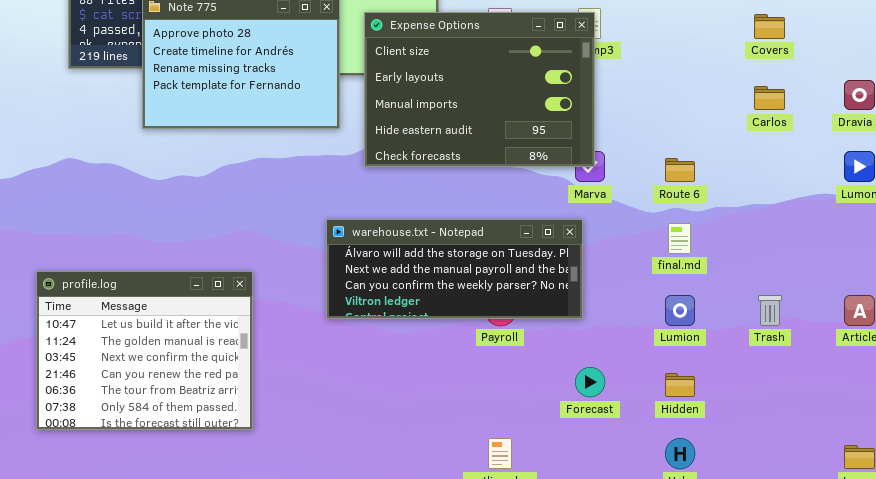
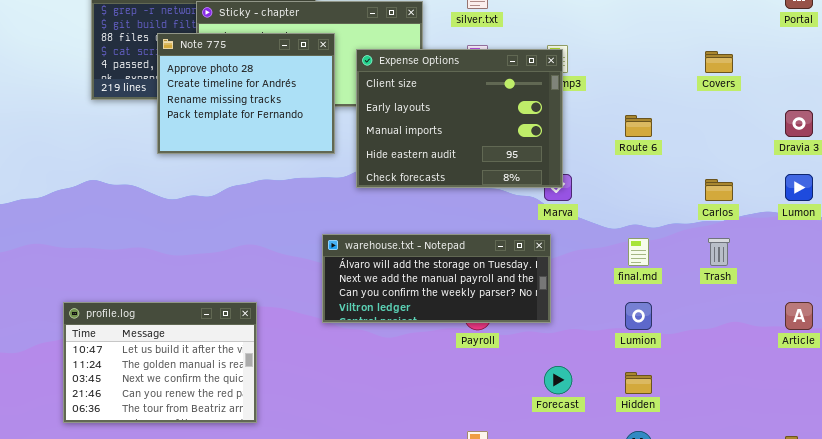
Carlos: [754,86,785,110] -> [705,179,733,201], moved
Route 6: [665,158,695,182] -> [625,115,652,137], moved
profile.log: [36,271,253,430] -> [63,302,257,423], resized
Trash: [758,295,782,326] -> [708,238,730,266], moved

